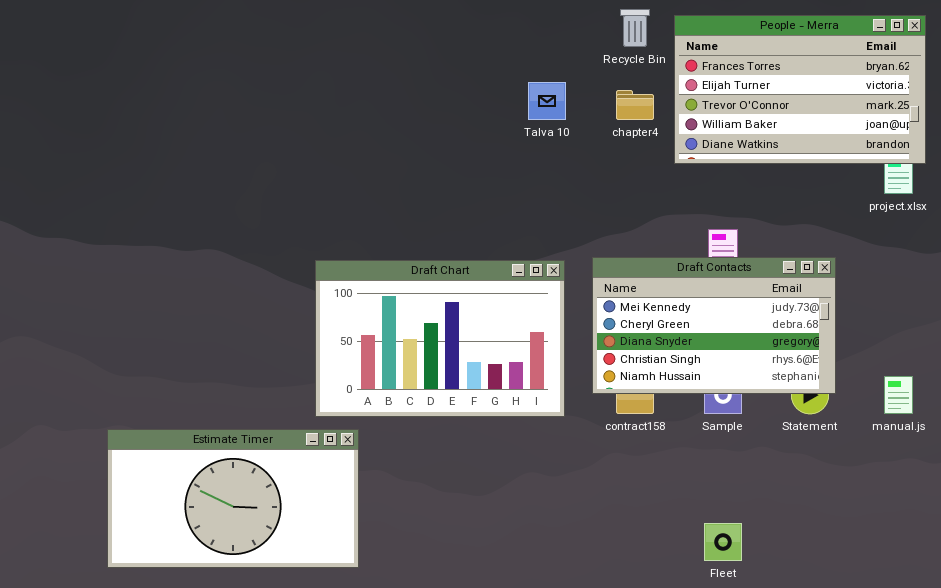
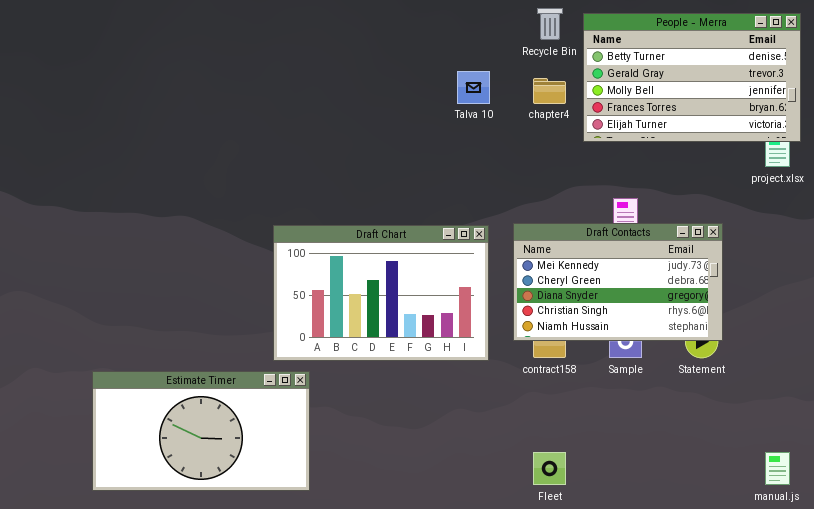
People - Merra: [674,15,926,164] -> [583,13,801,142], scrolled up 3 rows
manual.js: [884,376,913,414] -> [765,452,790,485], moved
Fleet: [704,523,742,561] -> [533,452,566,485], moved

